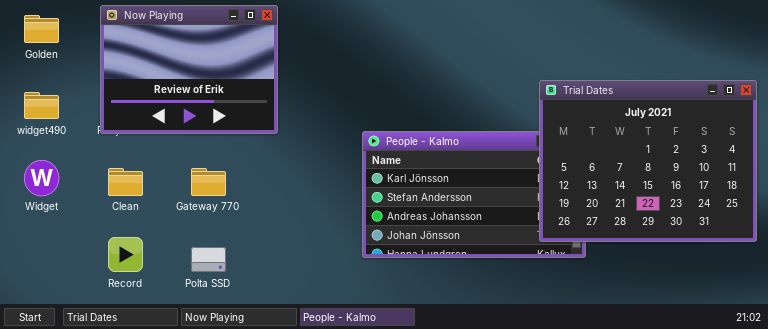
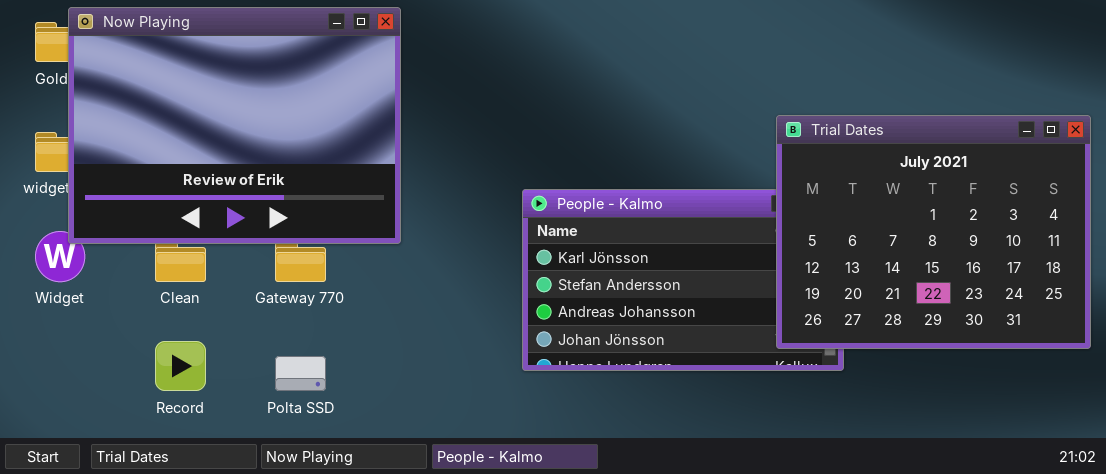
Now Playing: [100,5,278,134] -> [68,7,401,244], resized

